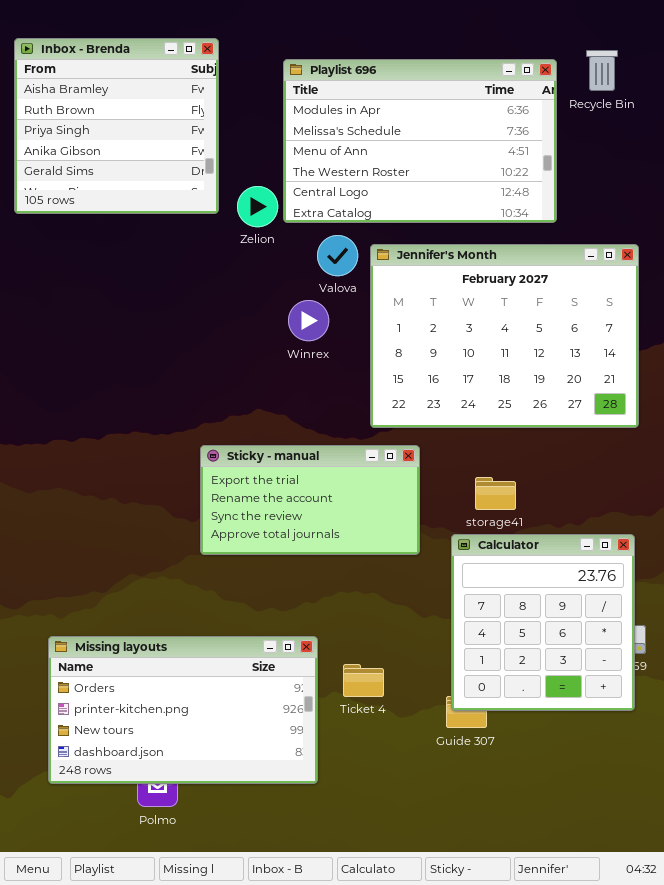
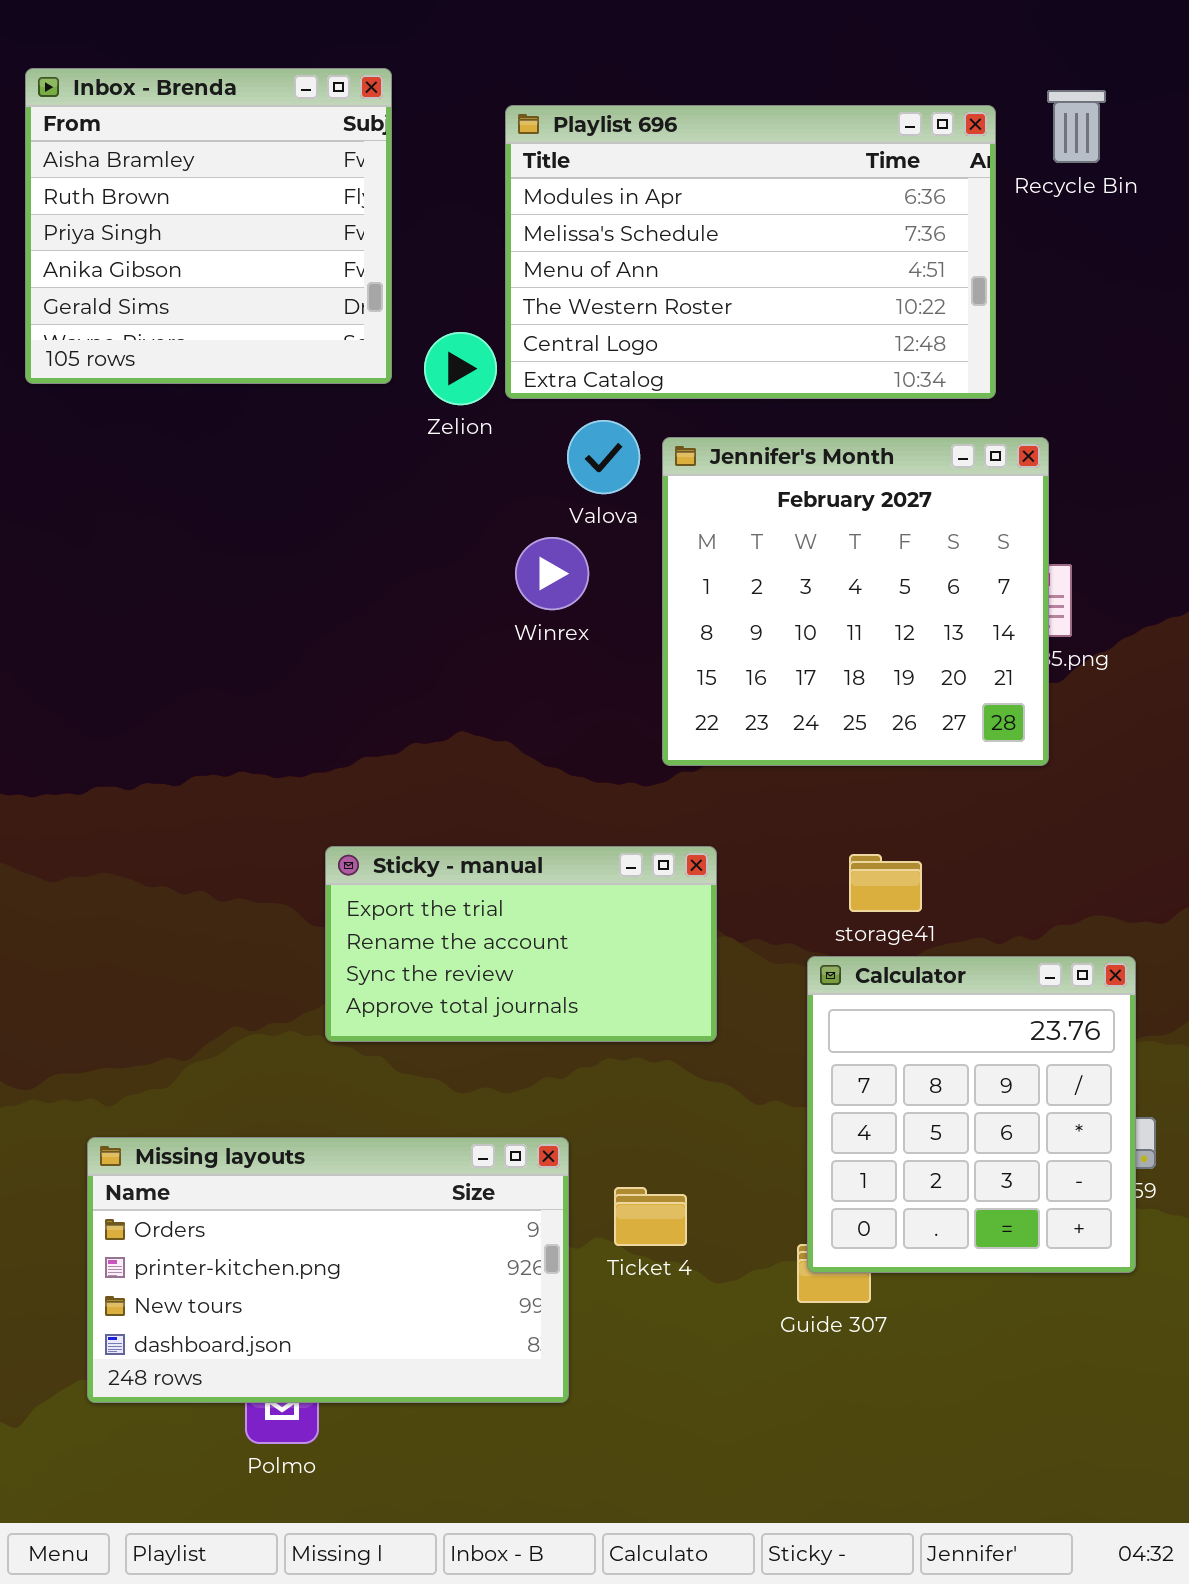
Jennifer's Month: [370,244,639,428] -> [662,437,1049,766], resized
Sticky - manual: [200,445,420,555] -> [325,846,717,1042], moved

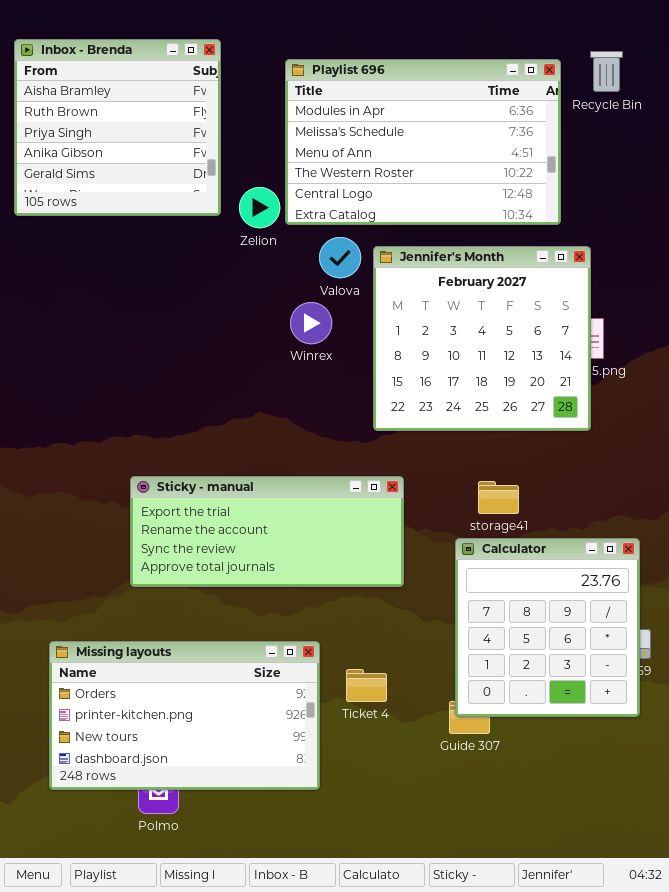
Sticky - manual: [325,846,717,1042] -> [130,476,404,587], resized

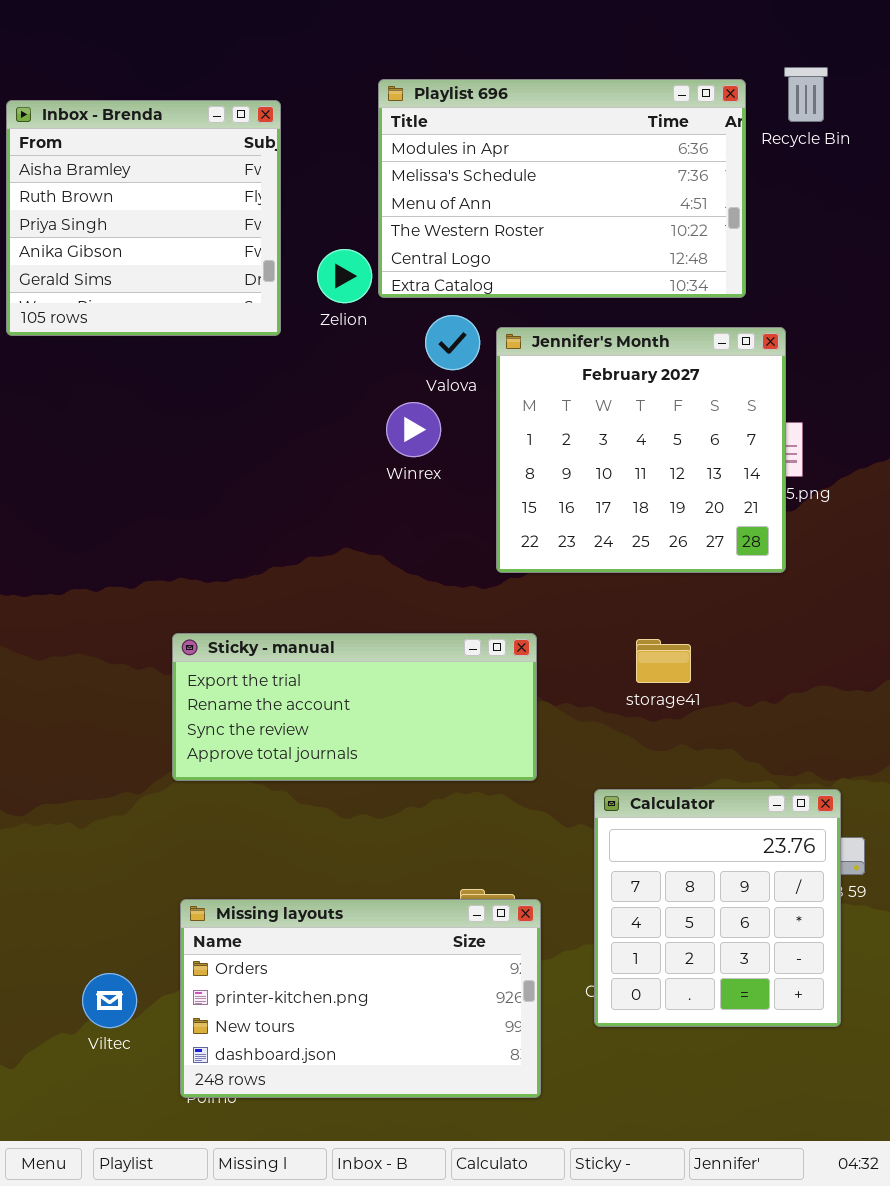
Inbox - Brenda: [14,39,221,216] -> [6,100,281,336], moved
Calculator: [455,538,640,717] -> [594,789,841,1027], moved
Missing layouts: [49,641,320,790] -> [180,899,541,1098], moved

